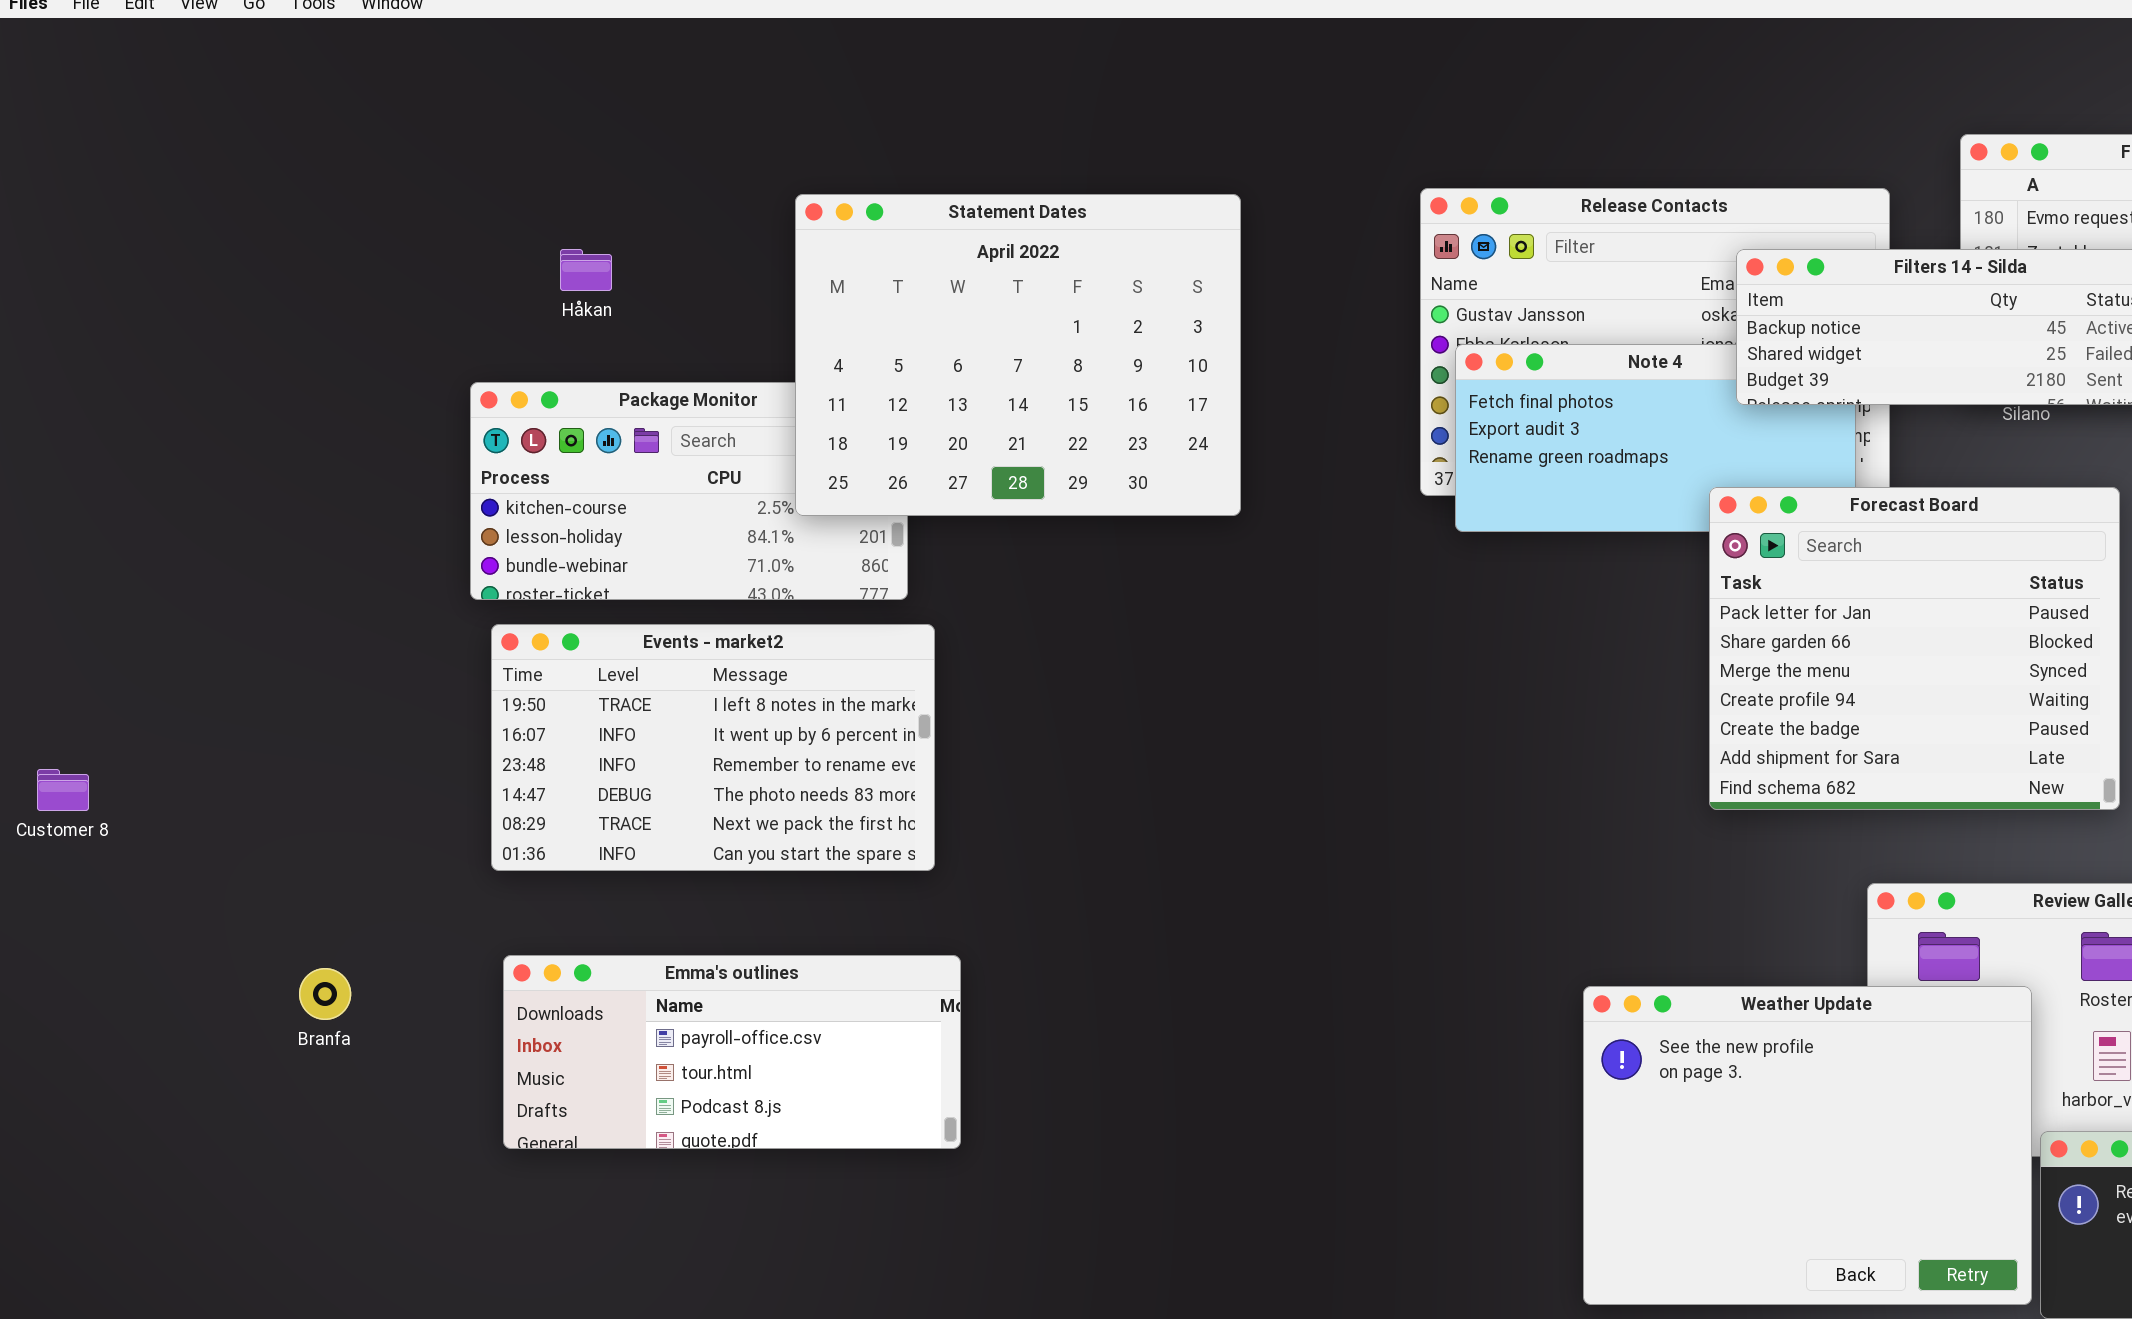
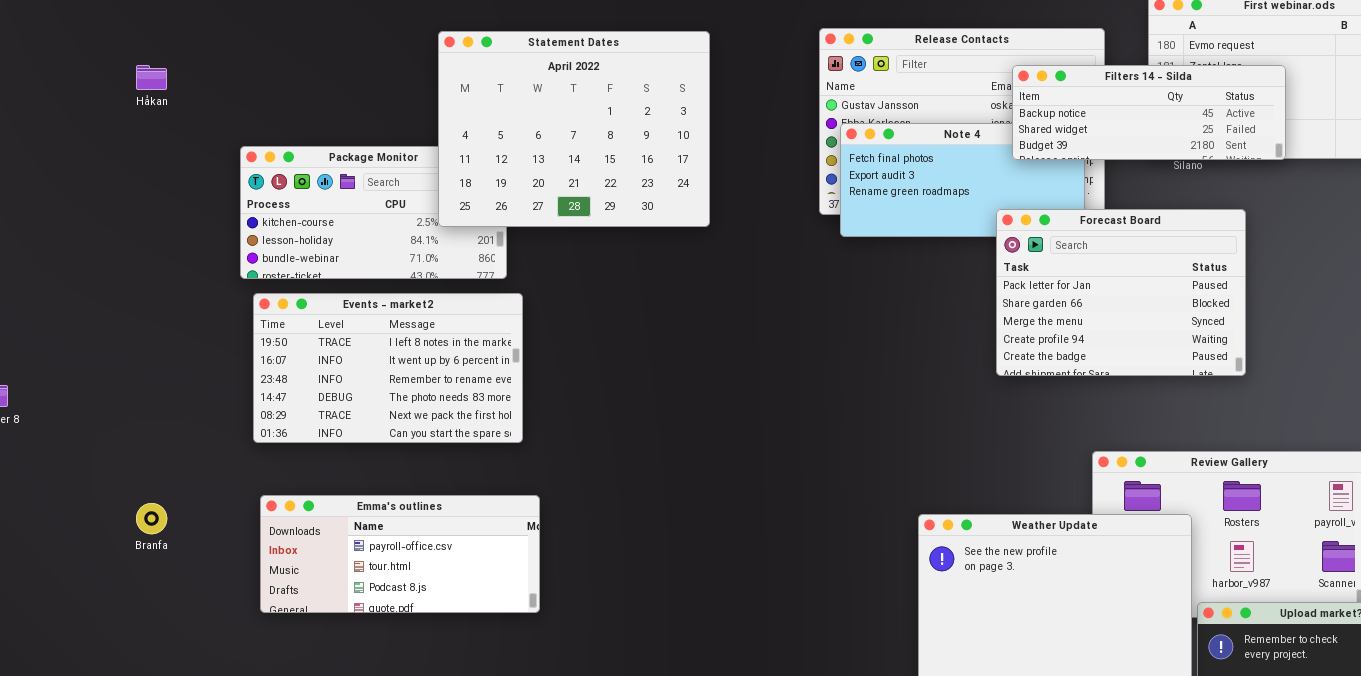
Håkan: [560,249,612,291] -> [136,65,167,90], moved
Forecast Board: [1709,487,2120,810] -> [996,209,1246,376], resized

